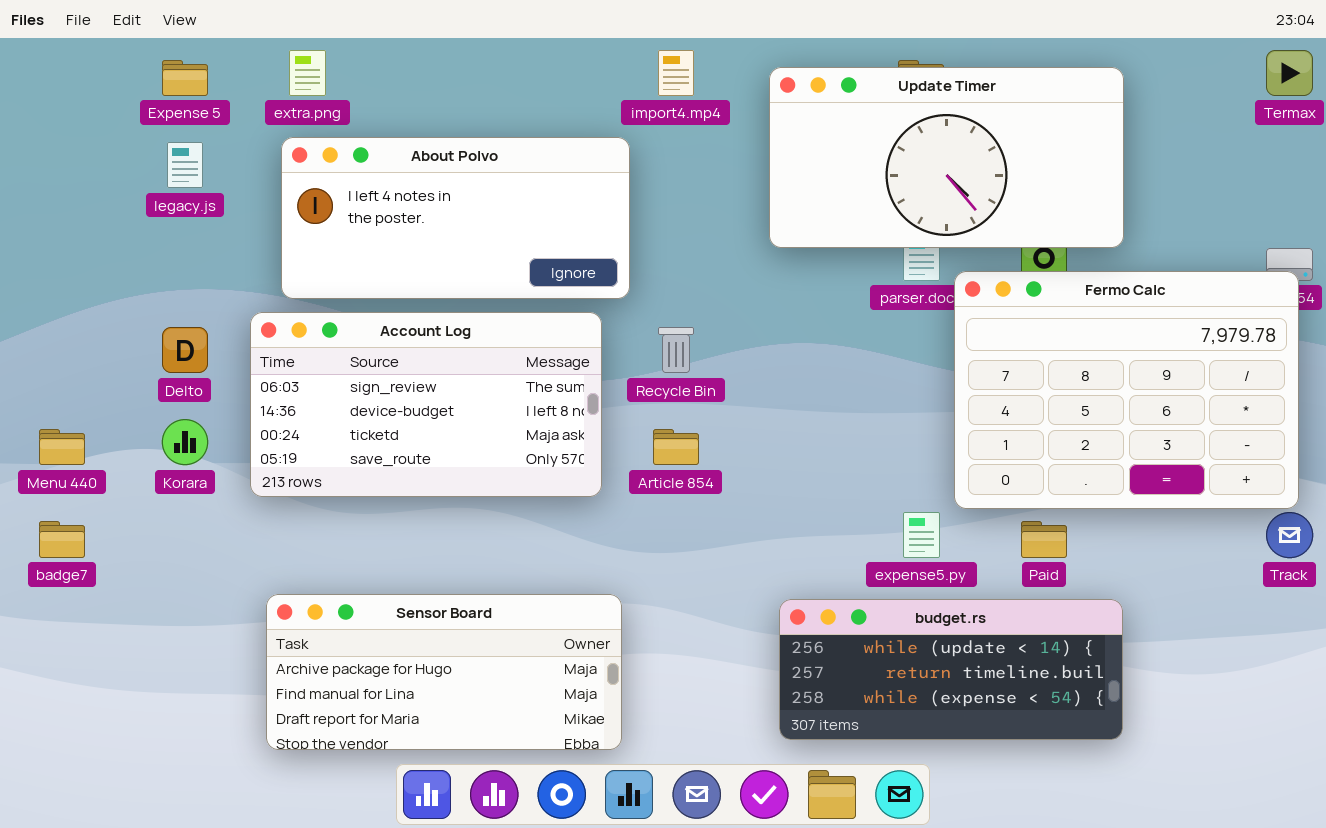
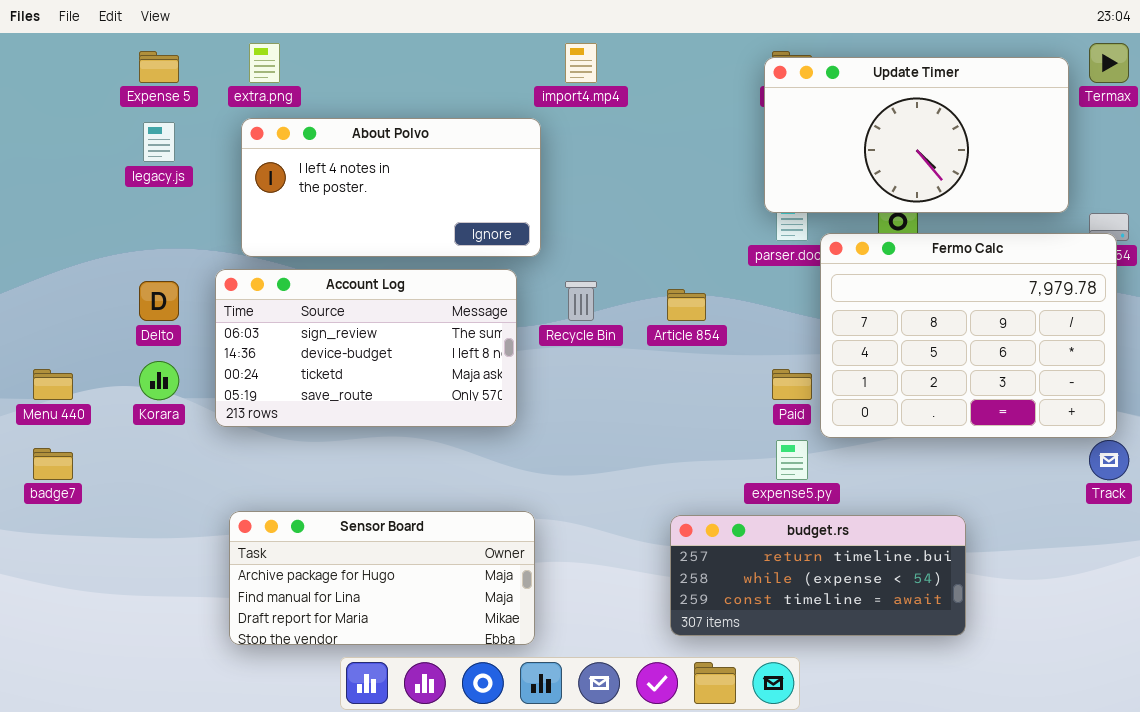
Update Timer: [769,67,1124,248] -> [764,57,1069,213], moved
Article 854: [653,429,699,465] -> [667,289,706,321], moved
Paid: [1021,521,1067,558] -> [772,369,812,400], moved
budget.rs: [779,599,1123,740] -> [670,515,966,636], scrolled down 1 row

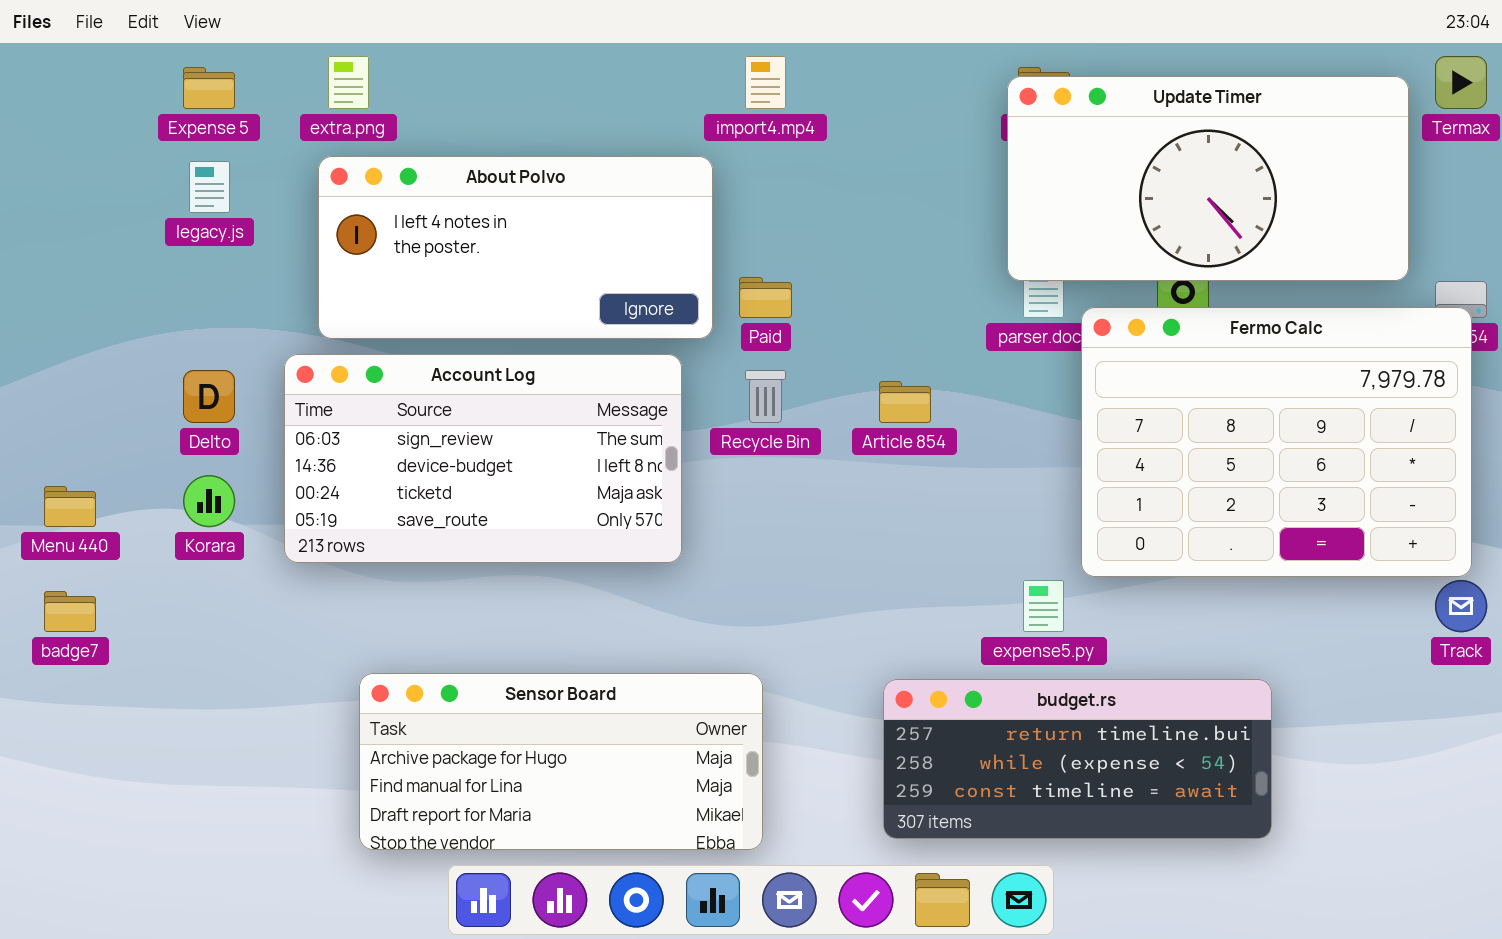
Paid: [772,369,812,400] -> [739,277,792,318], moved
Sensor Board: [229,511,535,645] -> [359,673,763,850], moved

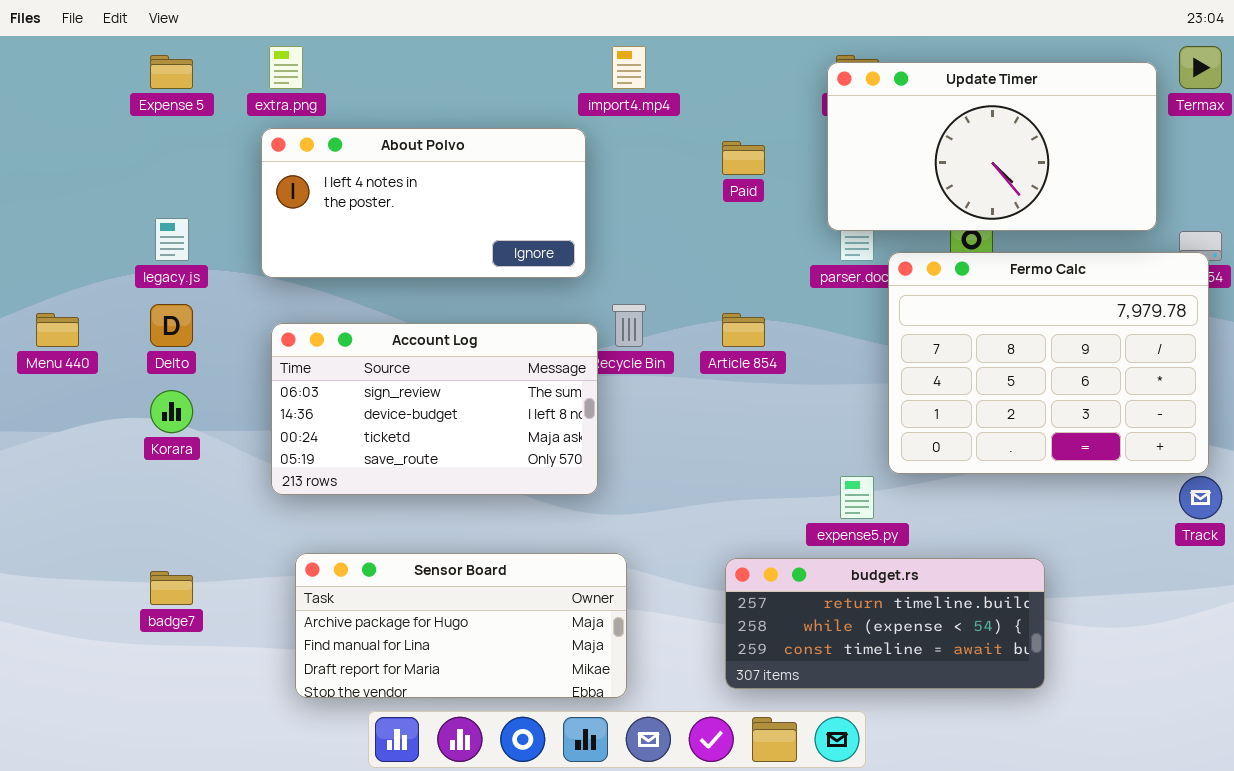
legacy.js: [189,161,230,213] -> [155,218,189,261], moved
Paid: [739,277,792,318] -> [722,141,765,175], moved
Account Log: [284,354,682,563] -> [271,323,598,495], moved
Menu 440: [44,486,96,527] -> [36,313,79,347], moved
badge7: [44,591,96,632] -> [150,571,193,605], moved

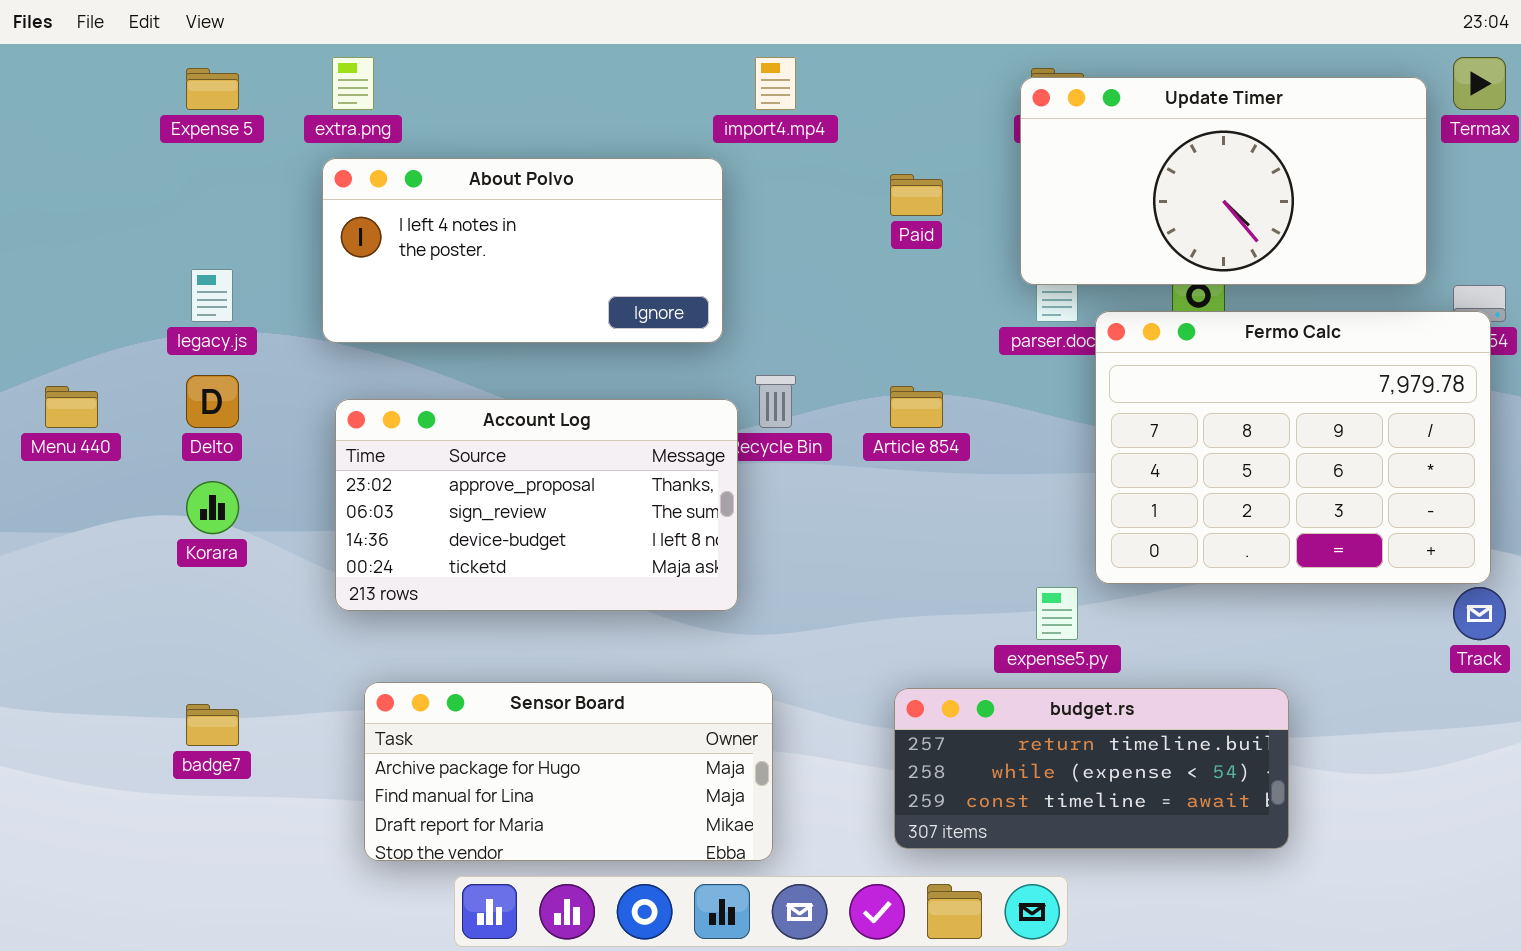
Account Log: [271,323,598,495] -> [335,399,738,611], scrolled up 1 row

